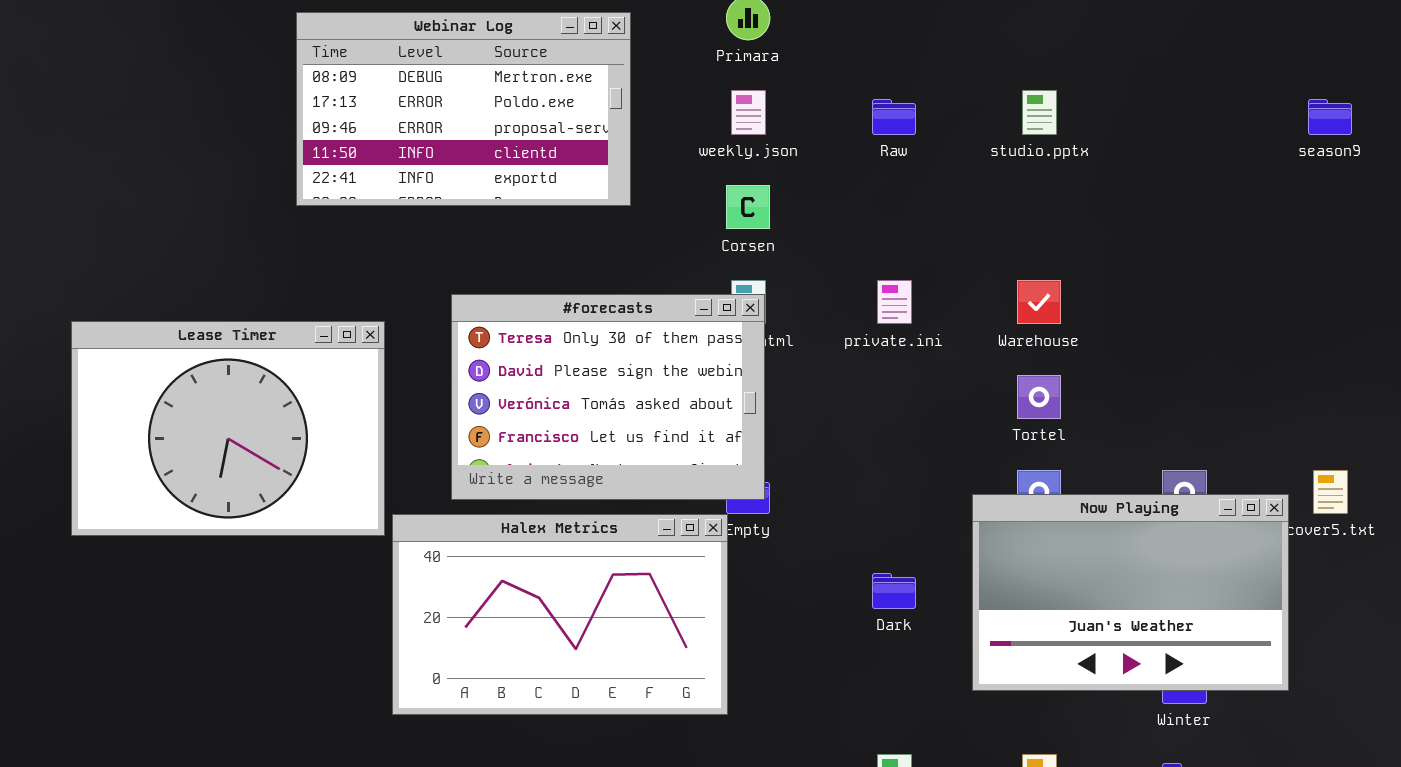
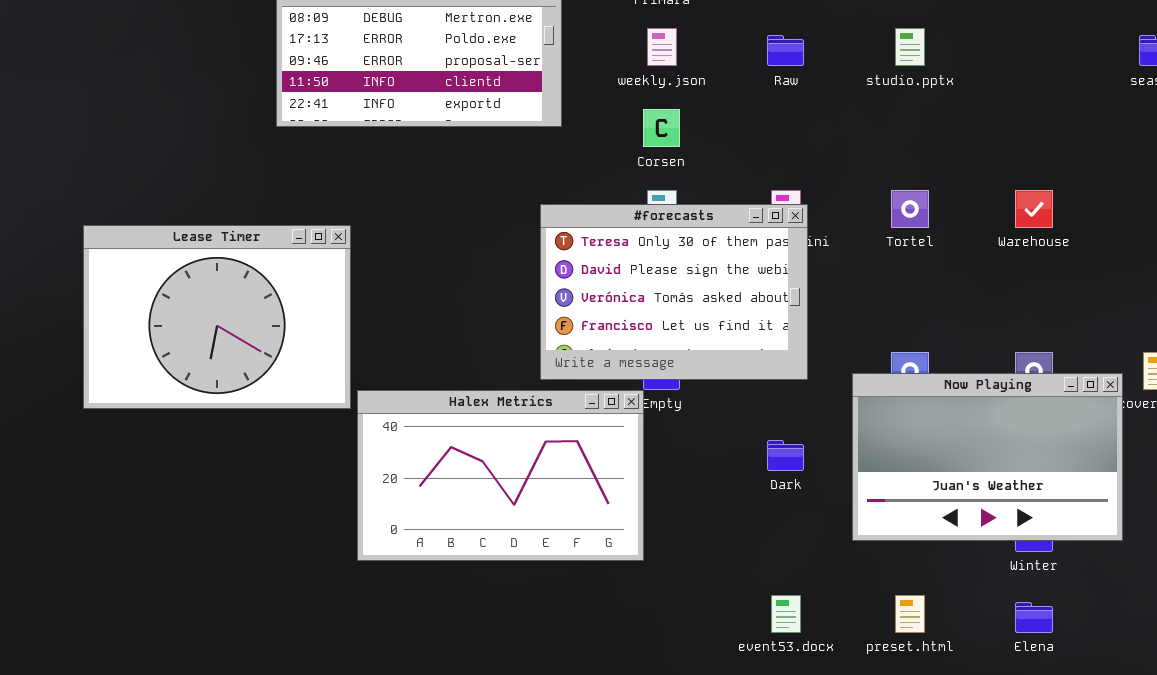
Warehouse: [1017,280,1061,324] -> [1015,190,1053,228], moved
#forecasts: [451,294,765,500] -> [540,204,808,380], moved
Tortel: [1017,375,1061,419] -> [891,190,929,228], moved

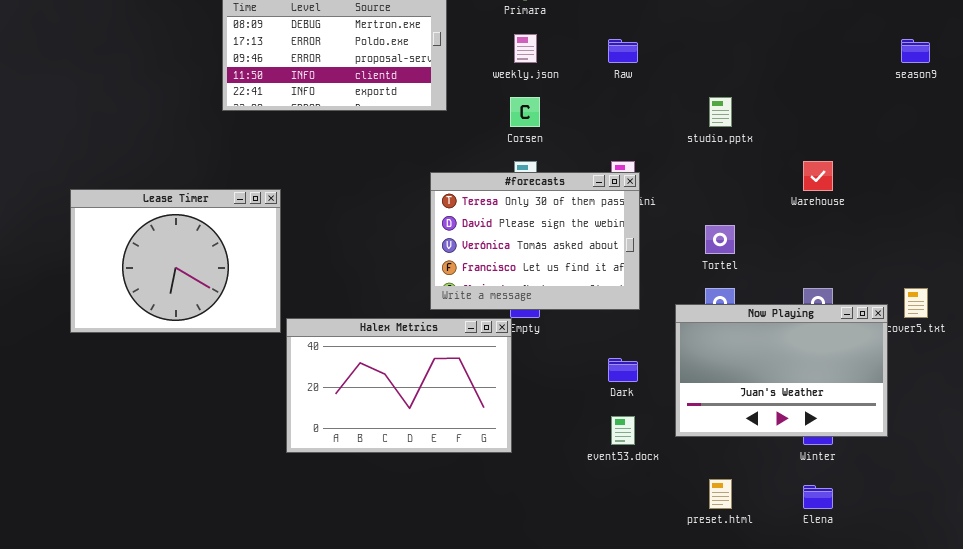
studio.pptx: [895,28,925,66] -> [709,97,732,127], moved
Tortel: [891,190,929,228] -> [705,225,735,254], moved
event53.docx: [771,595,801,633] -> [611,416,635,445], moved

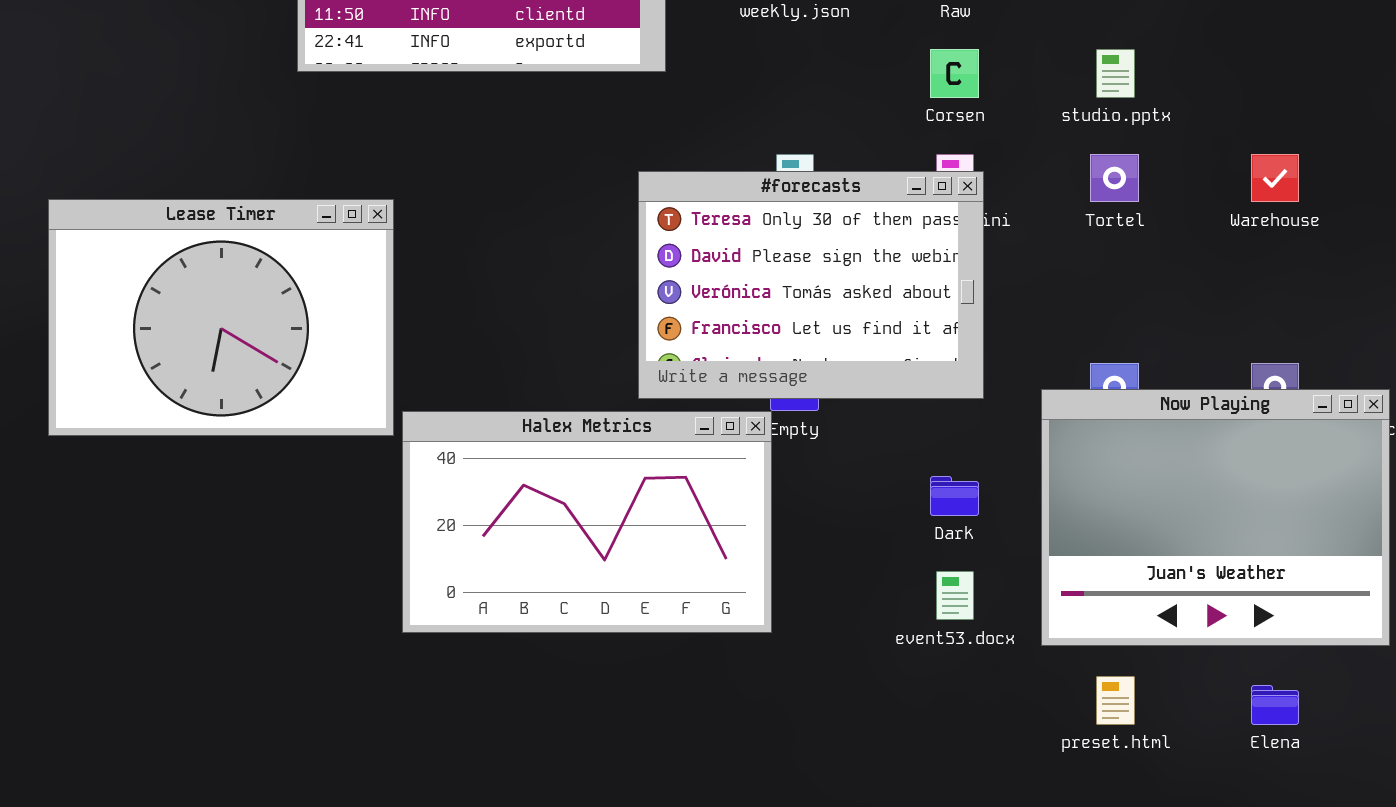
Corsen: [510,97,540,127] -> [930,49,979,98], moved
Tortel: [705,225,735,254] -> [1090,154,1139,202], moved
Now Playing: [675,304,888,437] -> [1041,389,1390,646], resized

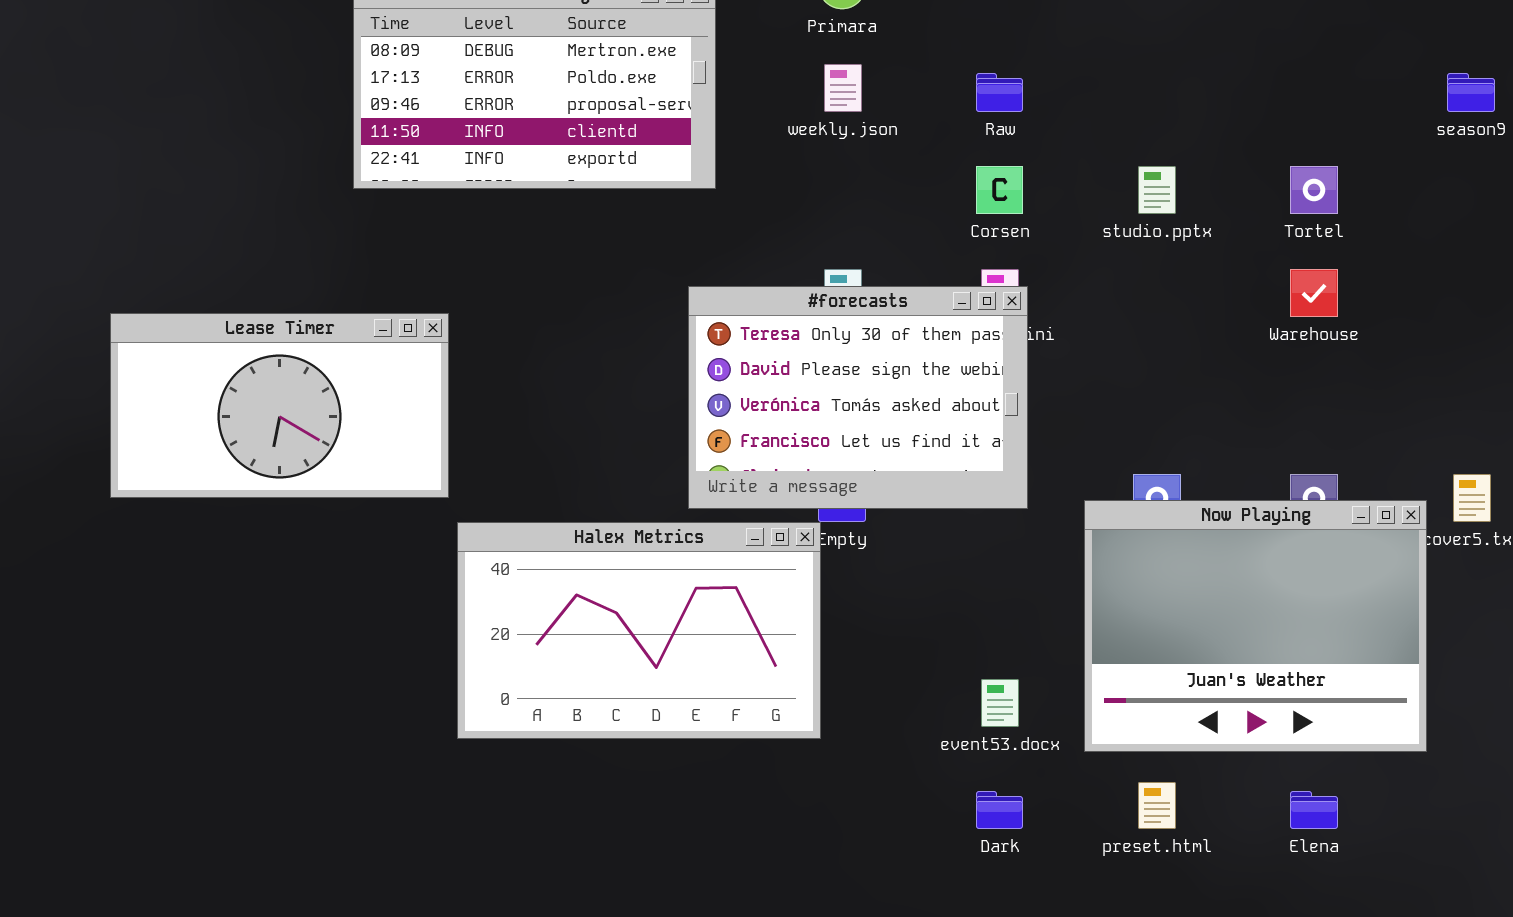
Tortel: [1090,154,1139,202] -> [1290,166,1338,214], moved
Lease Timer: [48,199,394,436] -> [110,313,449,498], resized
Dark: [930,476,979,516] -> [976,791,1023,829], moved

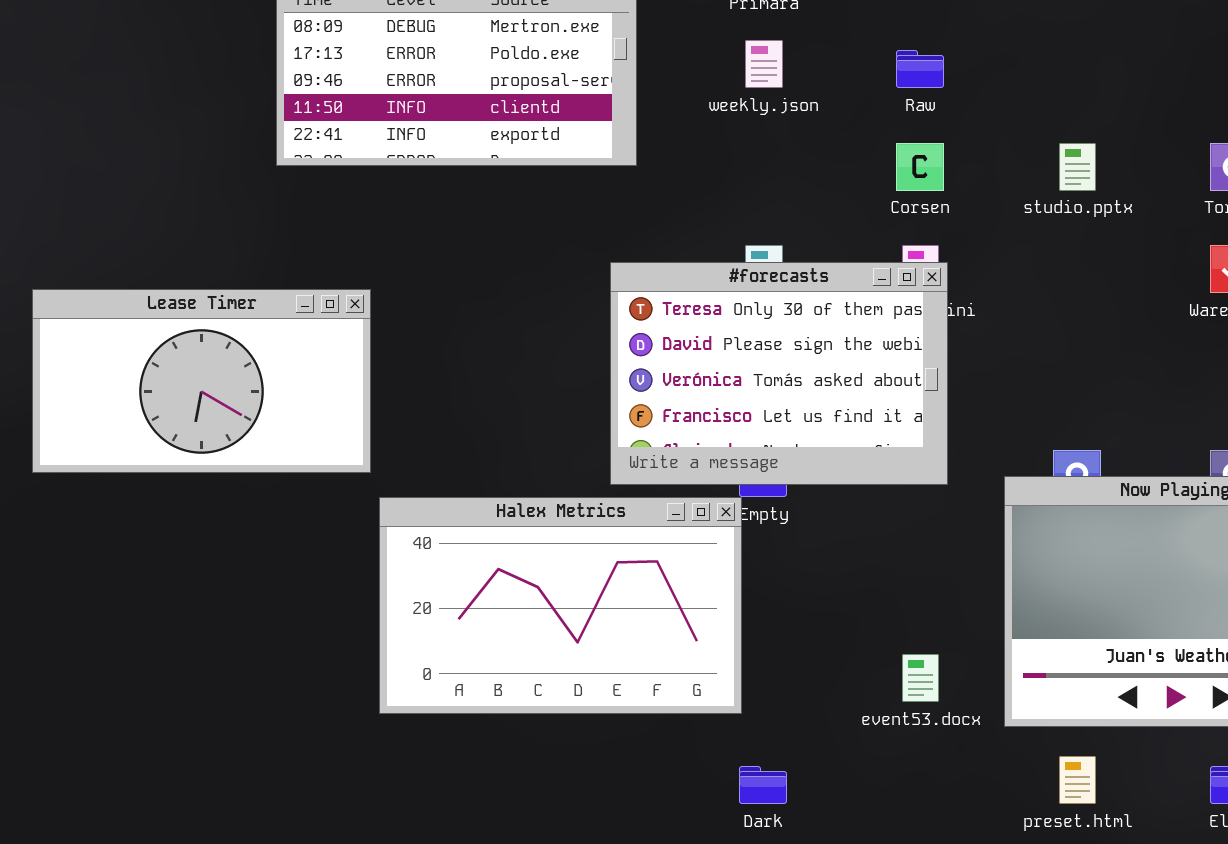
Dark: [976,791,1023,829] -> [739,766,787,804], moved

